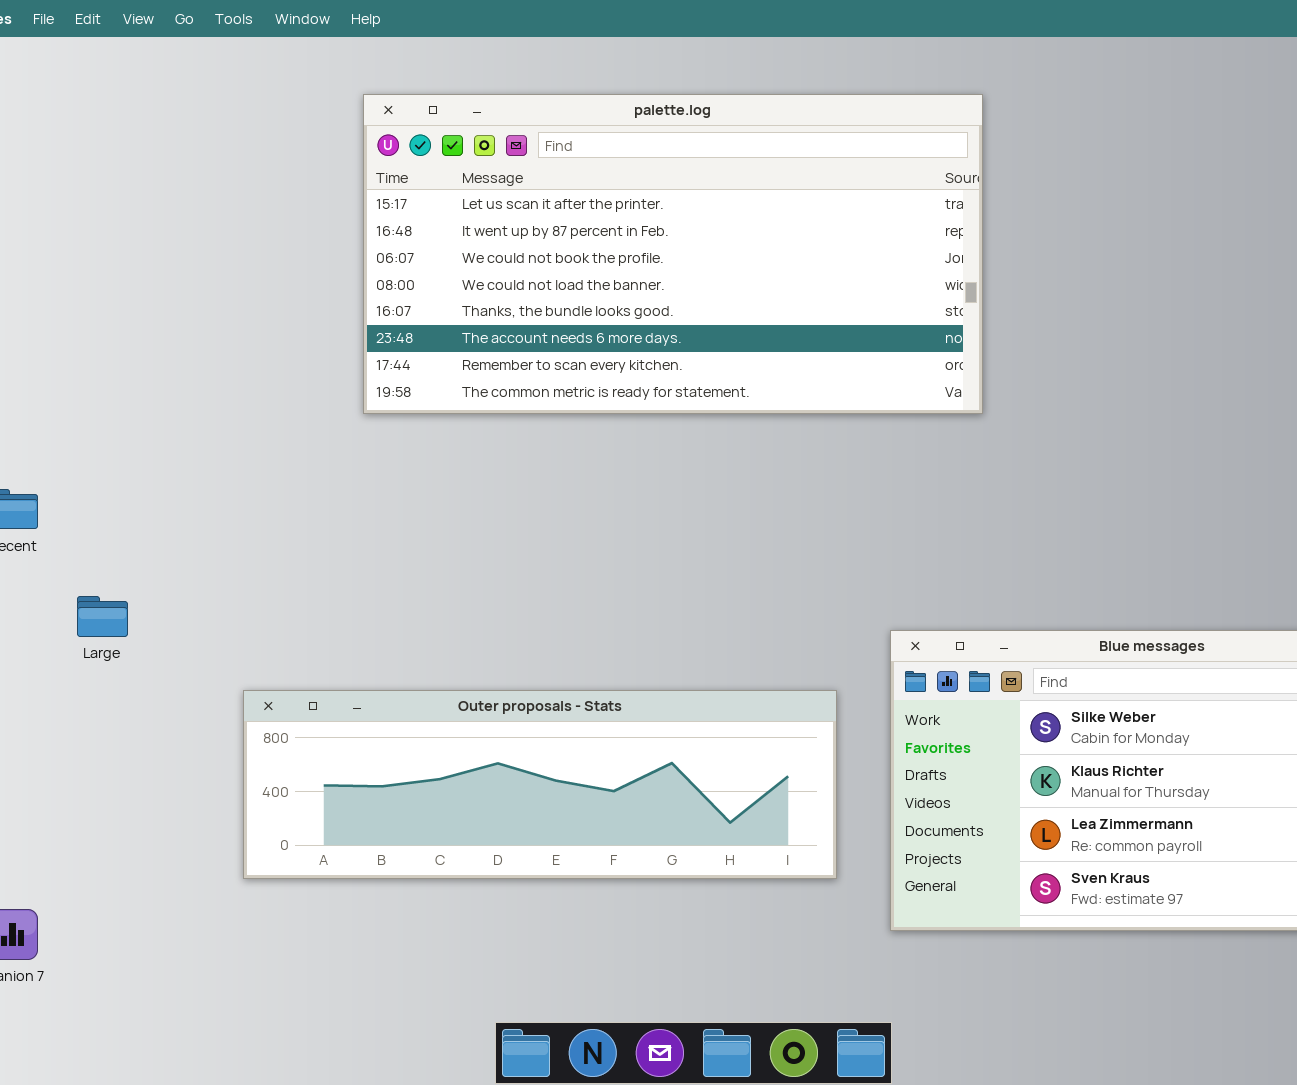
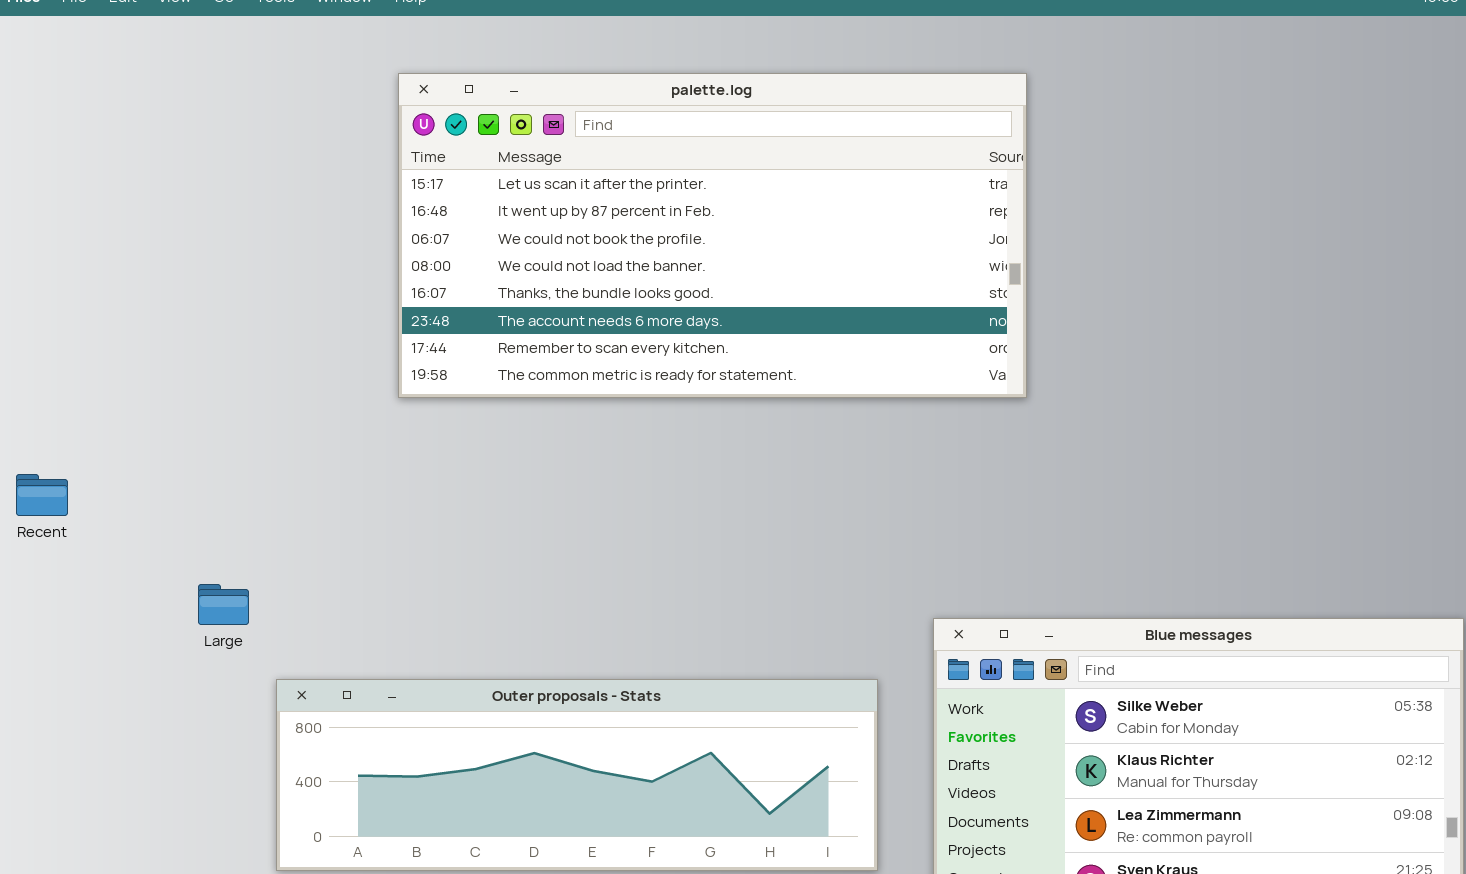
Large: [77,596,128,637] -> [198,584,249,625], moved

